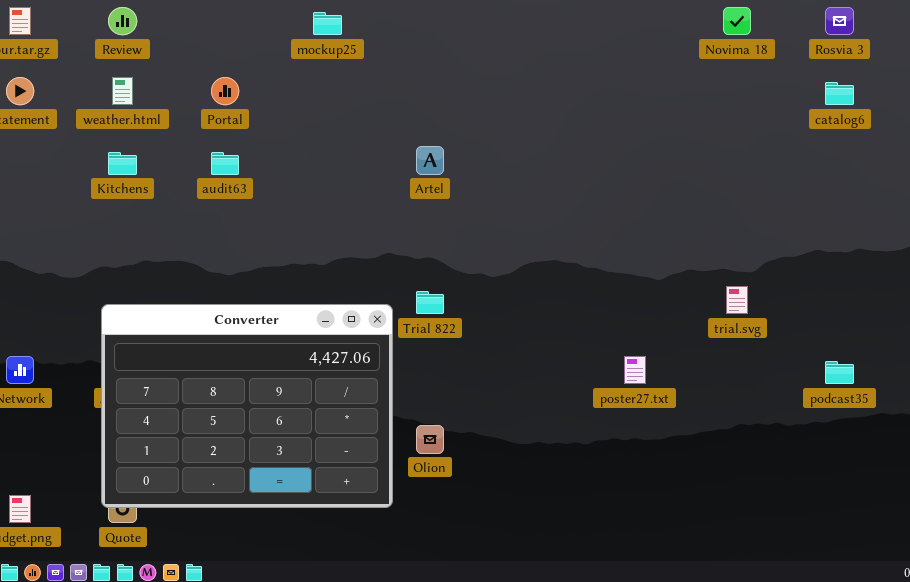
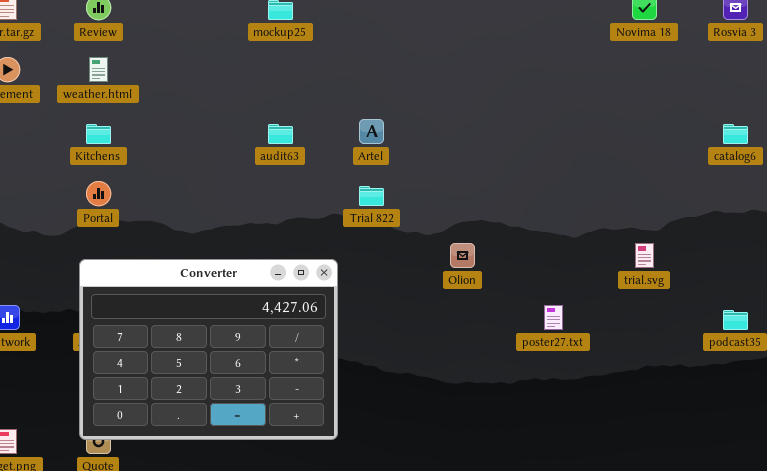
Portal: [211,77,239,105] -> [86,181,111,206], moved
catalog6: [825,82,854,105] -> [723,124,748,144], moved
audit63: [211,152,239,175] -> [268,124,293,144], moved
Trial 822: [416,291,444,314] -> [359,186,384,206], moved
Olion: [416,425,444,454] -> [450,243,475,268], moved

